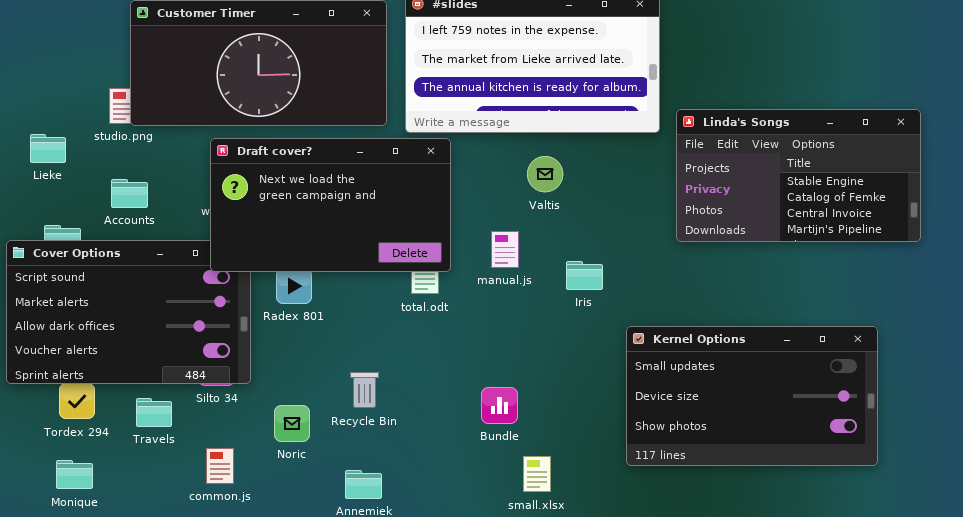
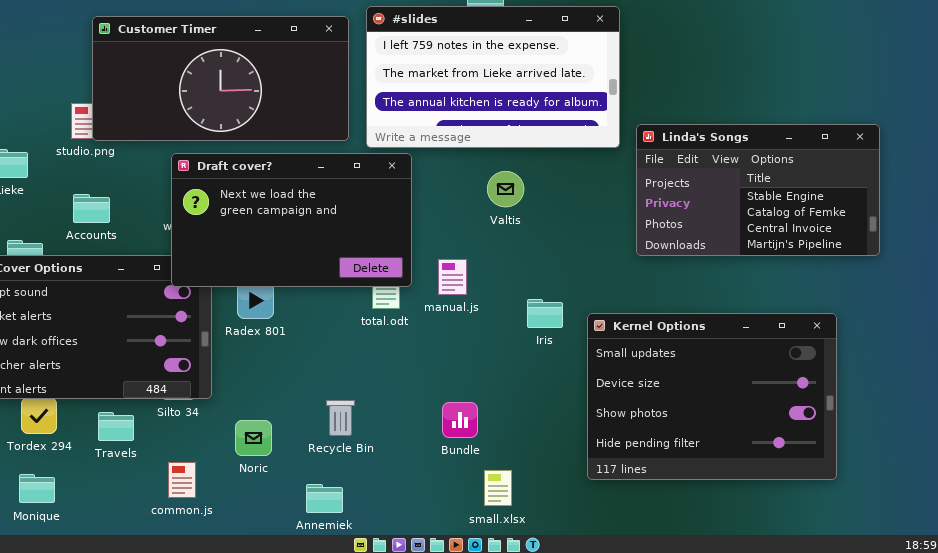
manual.js: [491,231,519,268] -> [438,259,467,295], moved
Iris: [566,261,603,290] -> [527,299,563,328], moved
Kernel Options: [626,326,878,466] -> [587,313,837,480], resized
Recycle Bin: [350,372,379,408] -> [326,400,355,436], moved

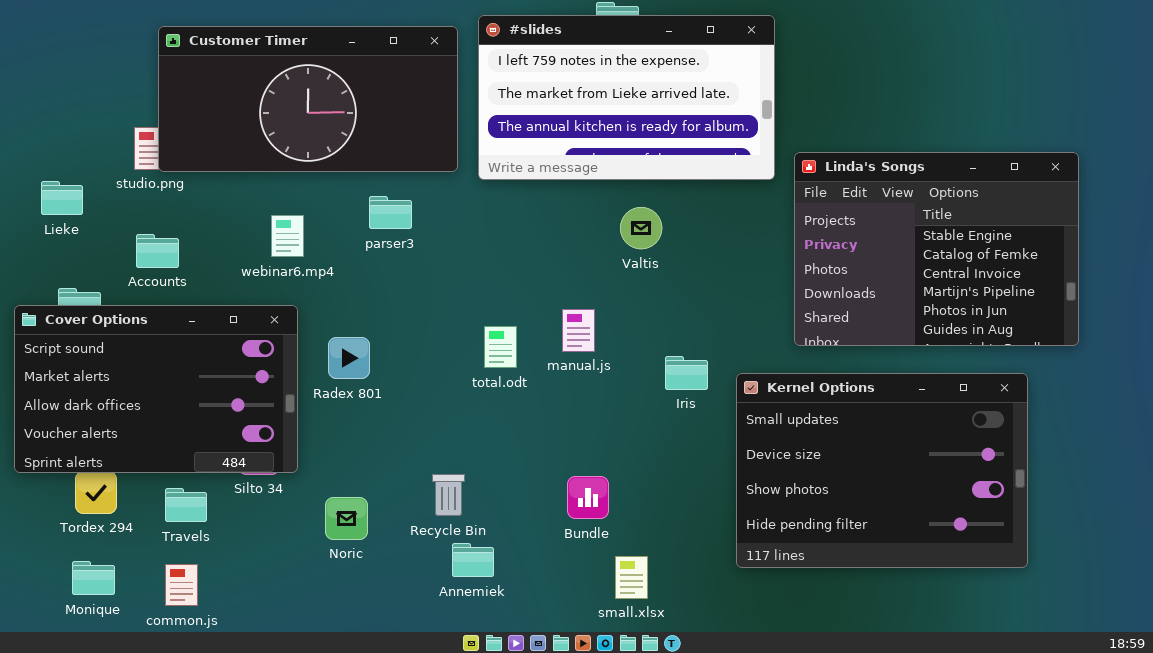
Linda's Songs: [636,124,880,256] -> [794,152,1079,346], resized
Draft cover?: [171,153,412,287] -> none, closed
common.js: [168,462,196,498] -> [165,564,198,606], moved
Annemiek: [306,484,343,513] -> [452,543,494,577], moved

